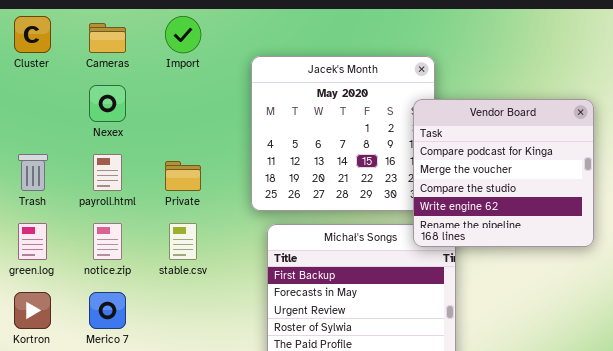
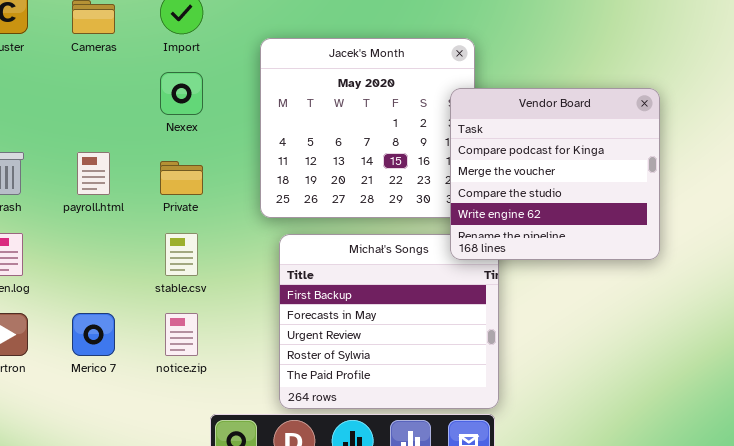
Nexex: [89,85,126,122] -> [160,72,203,115], moved
notice.zip: [93,223,122,260] -> [165,313,198,356], moved

